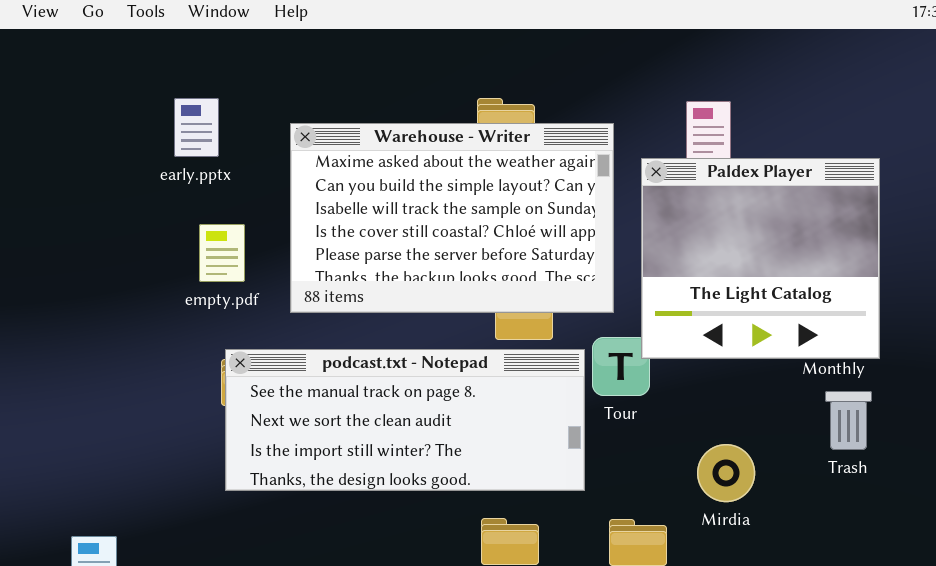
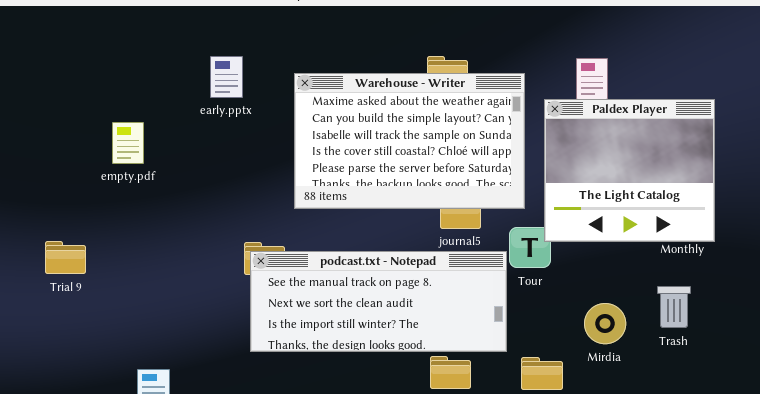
empty.pdf: [199,224,245,282] -> [112,122,144,164], moved
podcast.txt - Notepad: [225,349,585,491] -> [250,251,507,352], moved
Trash: [825,391,872,450] -> [657,286,691,328], moved

